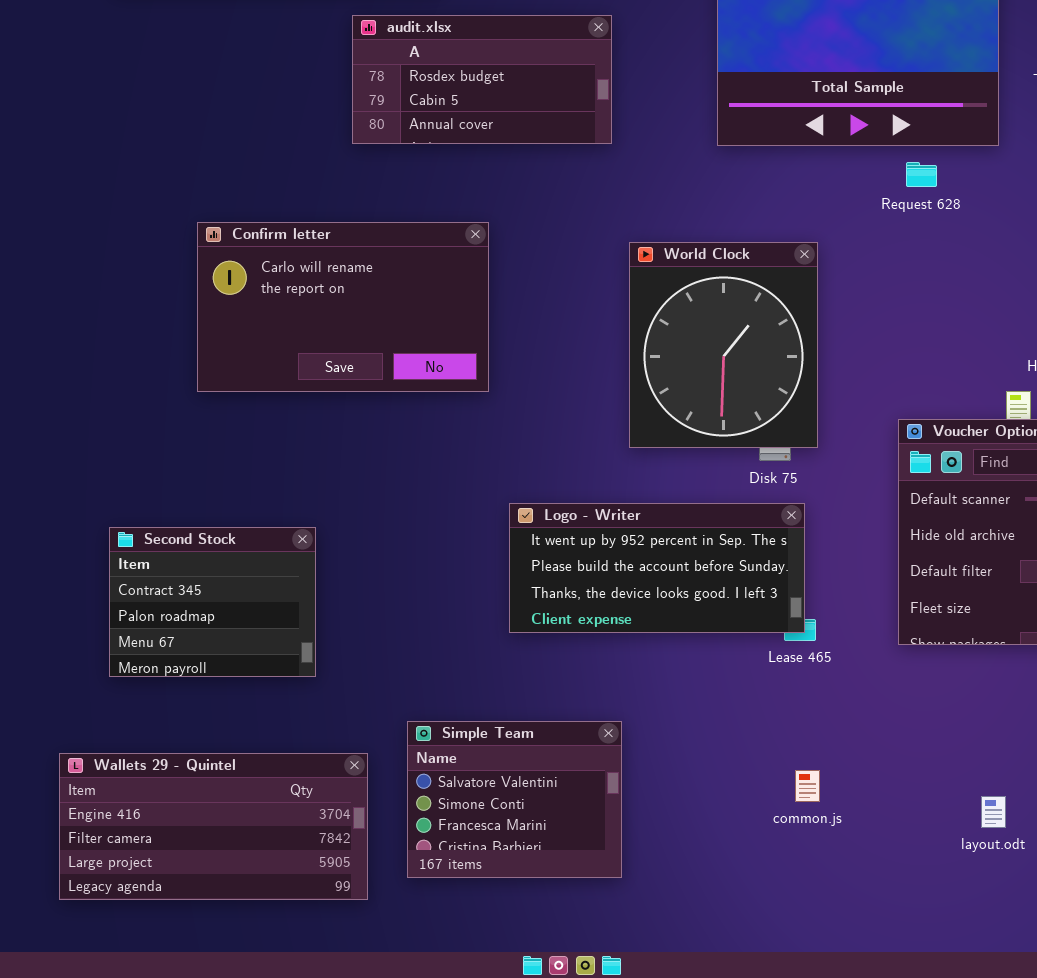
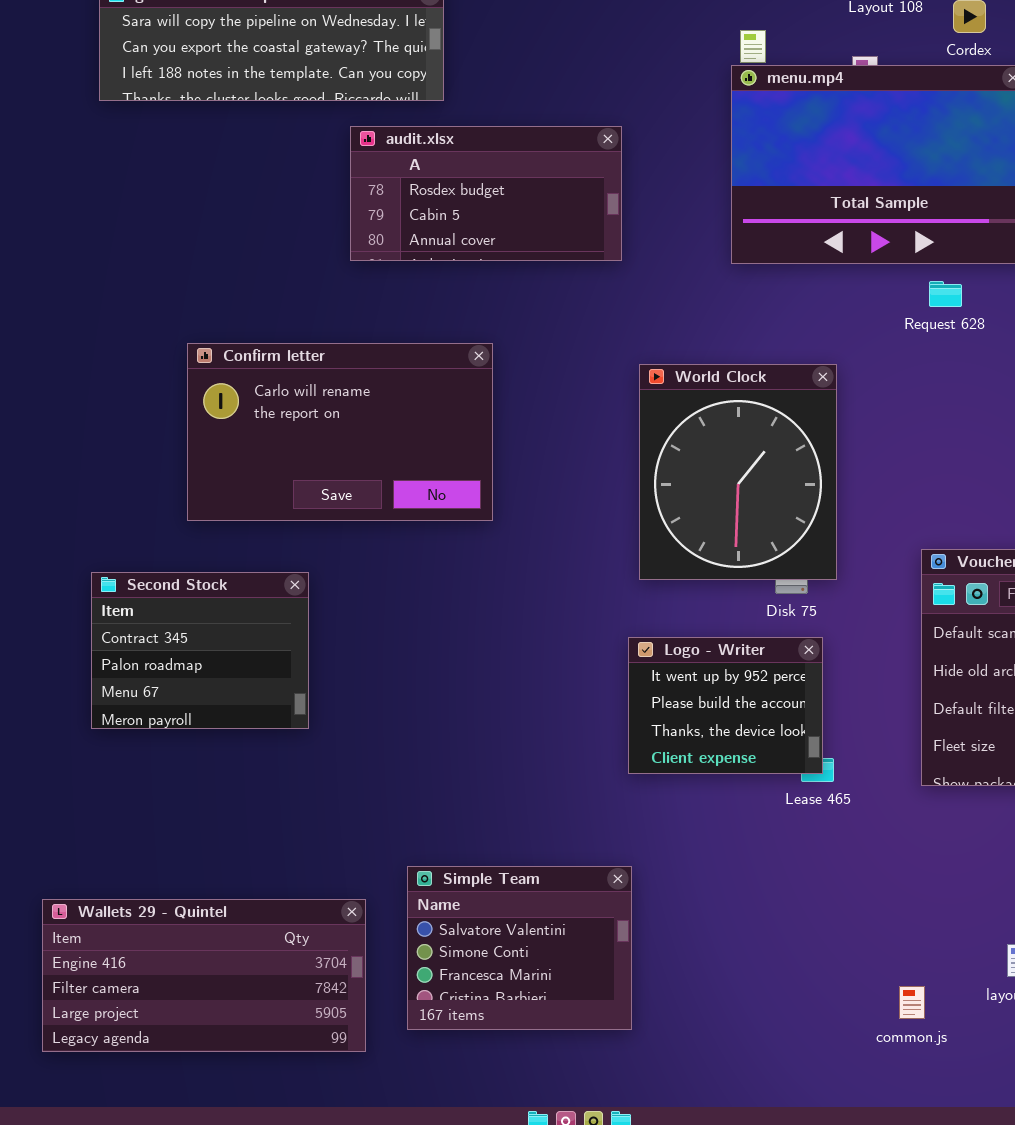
Logo - Writer: [509,503,805,633] -> [628,637,823,774], resized
Second Stock: [109,527,316,677] -> [91,572,309,729], moved
common.js: [795,770,820,802] -> [899,986,925,1019], moved

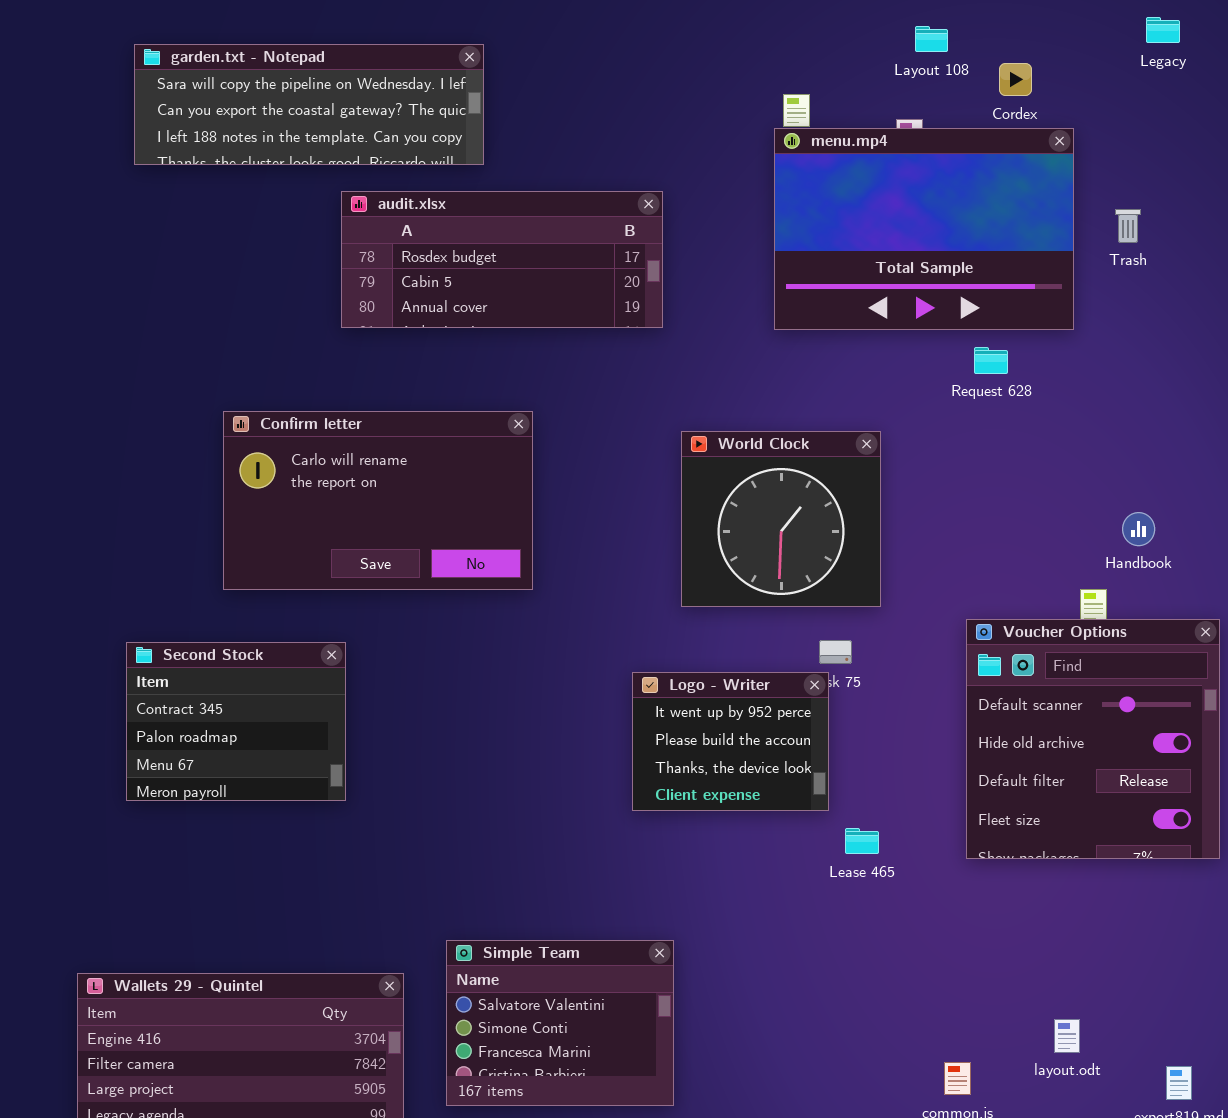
audit.xlsx: [350,126,622,261] -> [341,191,663,328], resized
World Clock: [639,364,837,580] -> [681,431,881,607], resized
Logo - Writer: [628,637,823,774] -> [632,672,829,811], moved

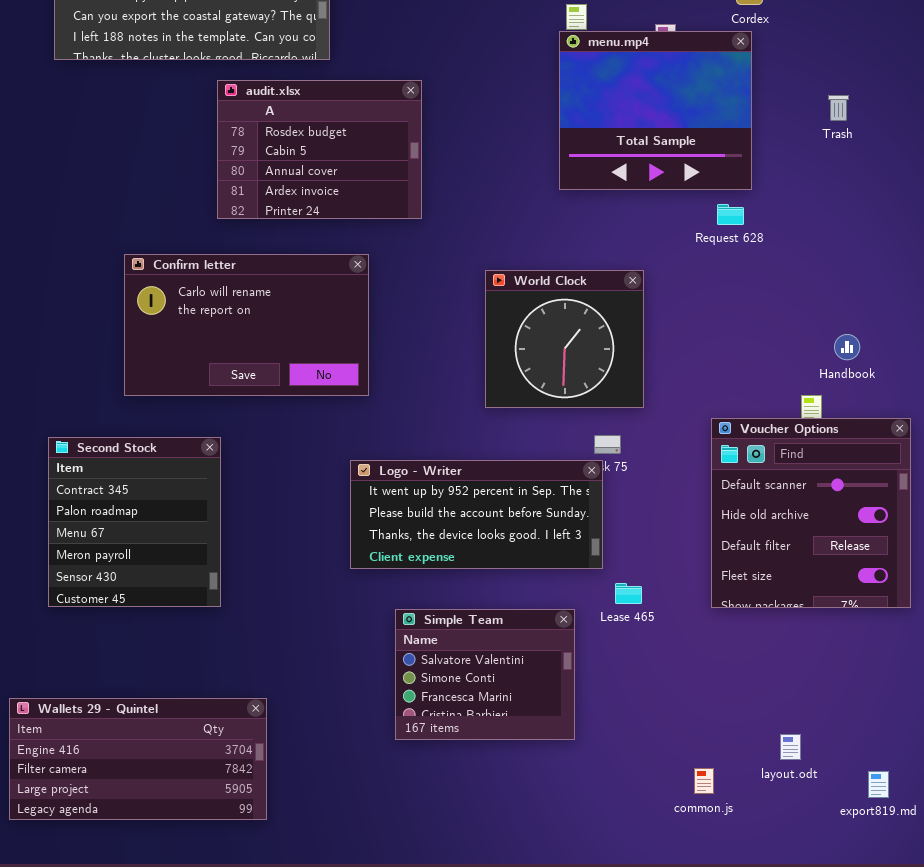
menu.mp4: [774,128,1074,330] -> [559,31,752,190], resized
audit.xlsx: [341,191,663,328] -> [217,80,422,219], resized
Second Stock: [126,642,346,801] -> [48,437,221,607], resized
Logo - Writer: [632,672,829,811] -> [350,460,603,569], resized
Simple Team: [446,940,674,1106] -> [395,609,575,740], moved

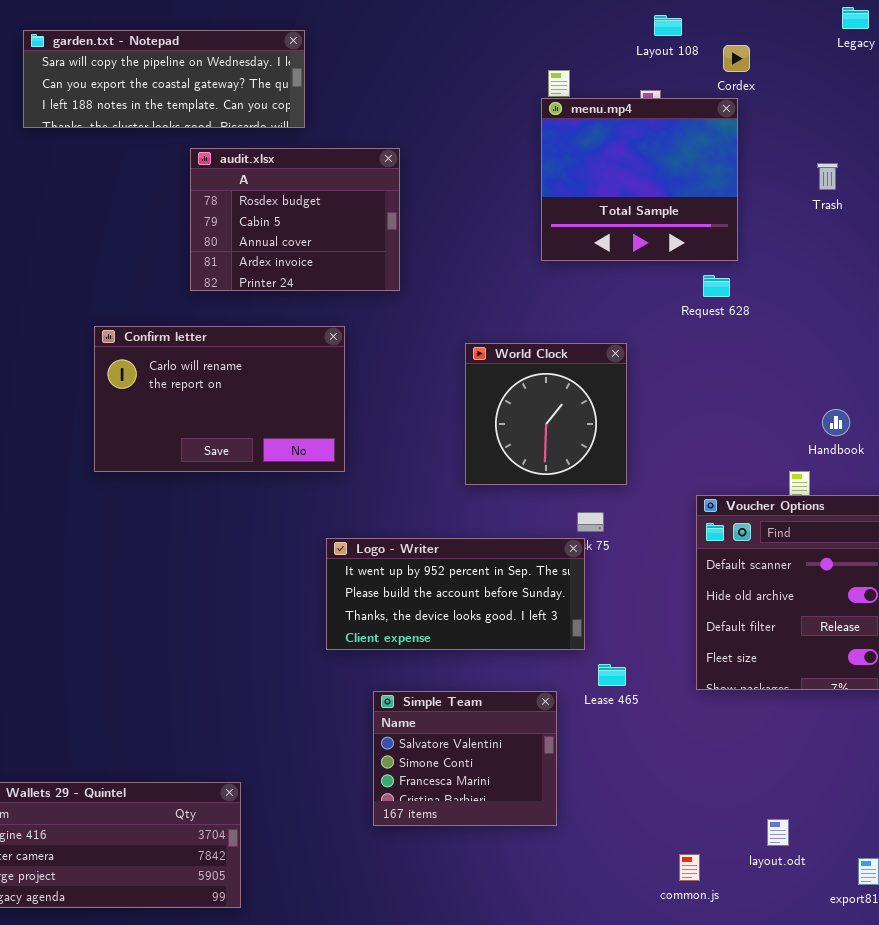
Second Stock: [48,437,221,607] -> none, closed

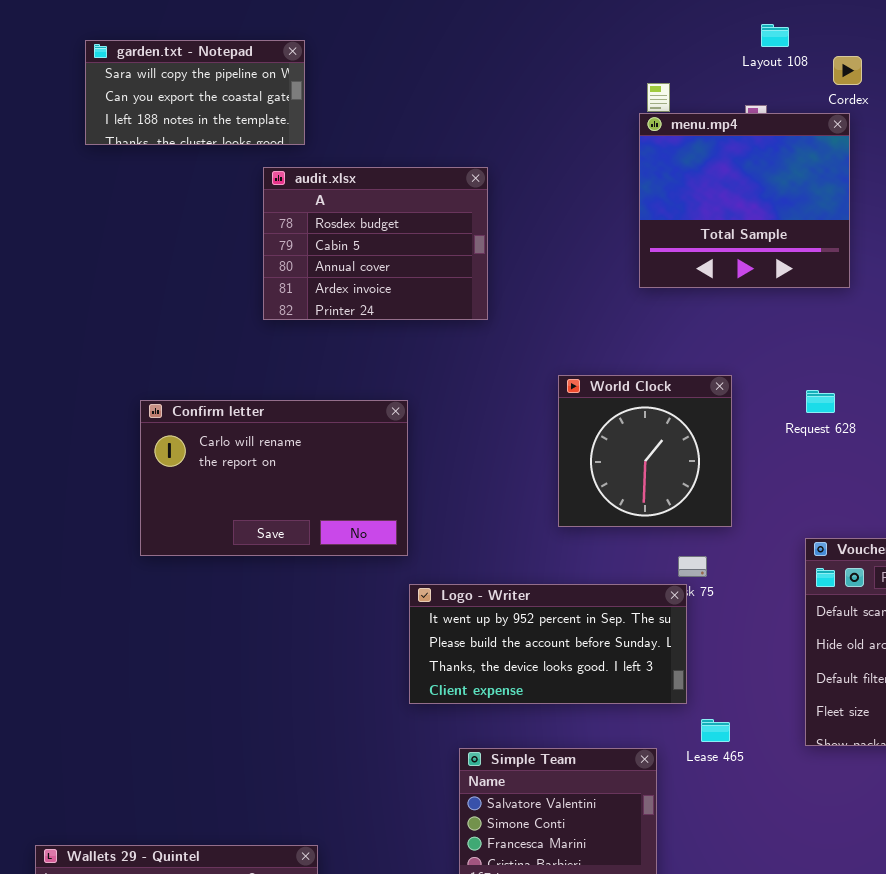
garden.txt - Notepad: [23,30,305,128] -> [85,40,305,145], resized
Request 628: [703,275,730,297] -> [806,390,835,413], moved
Confirm letter: [94,326,345,472] -> [140,400,408,556], moved

